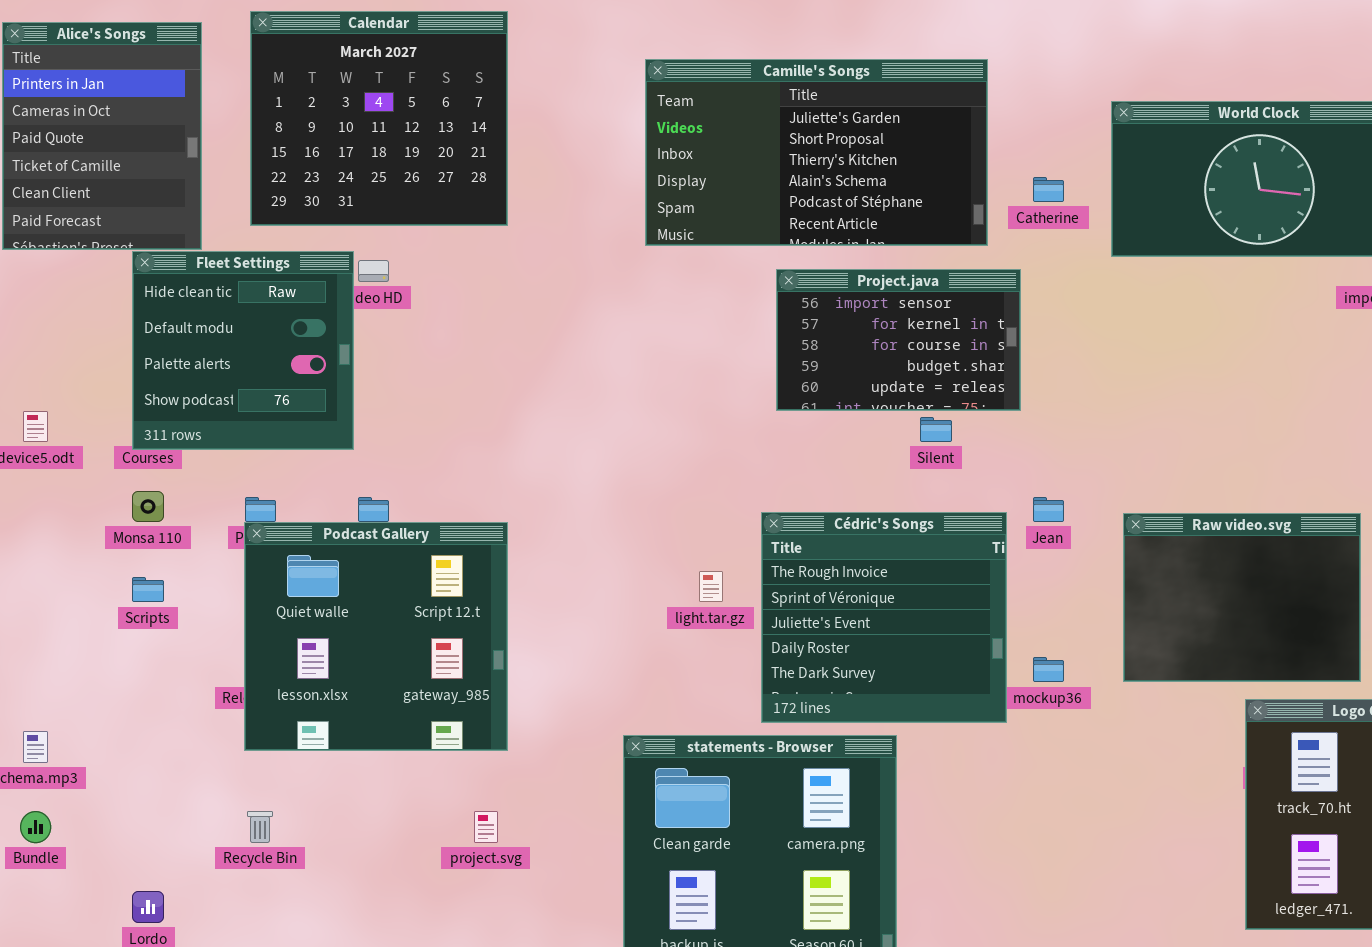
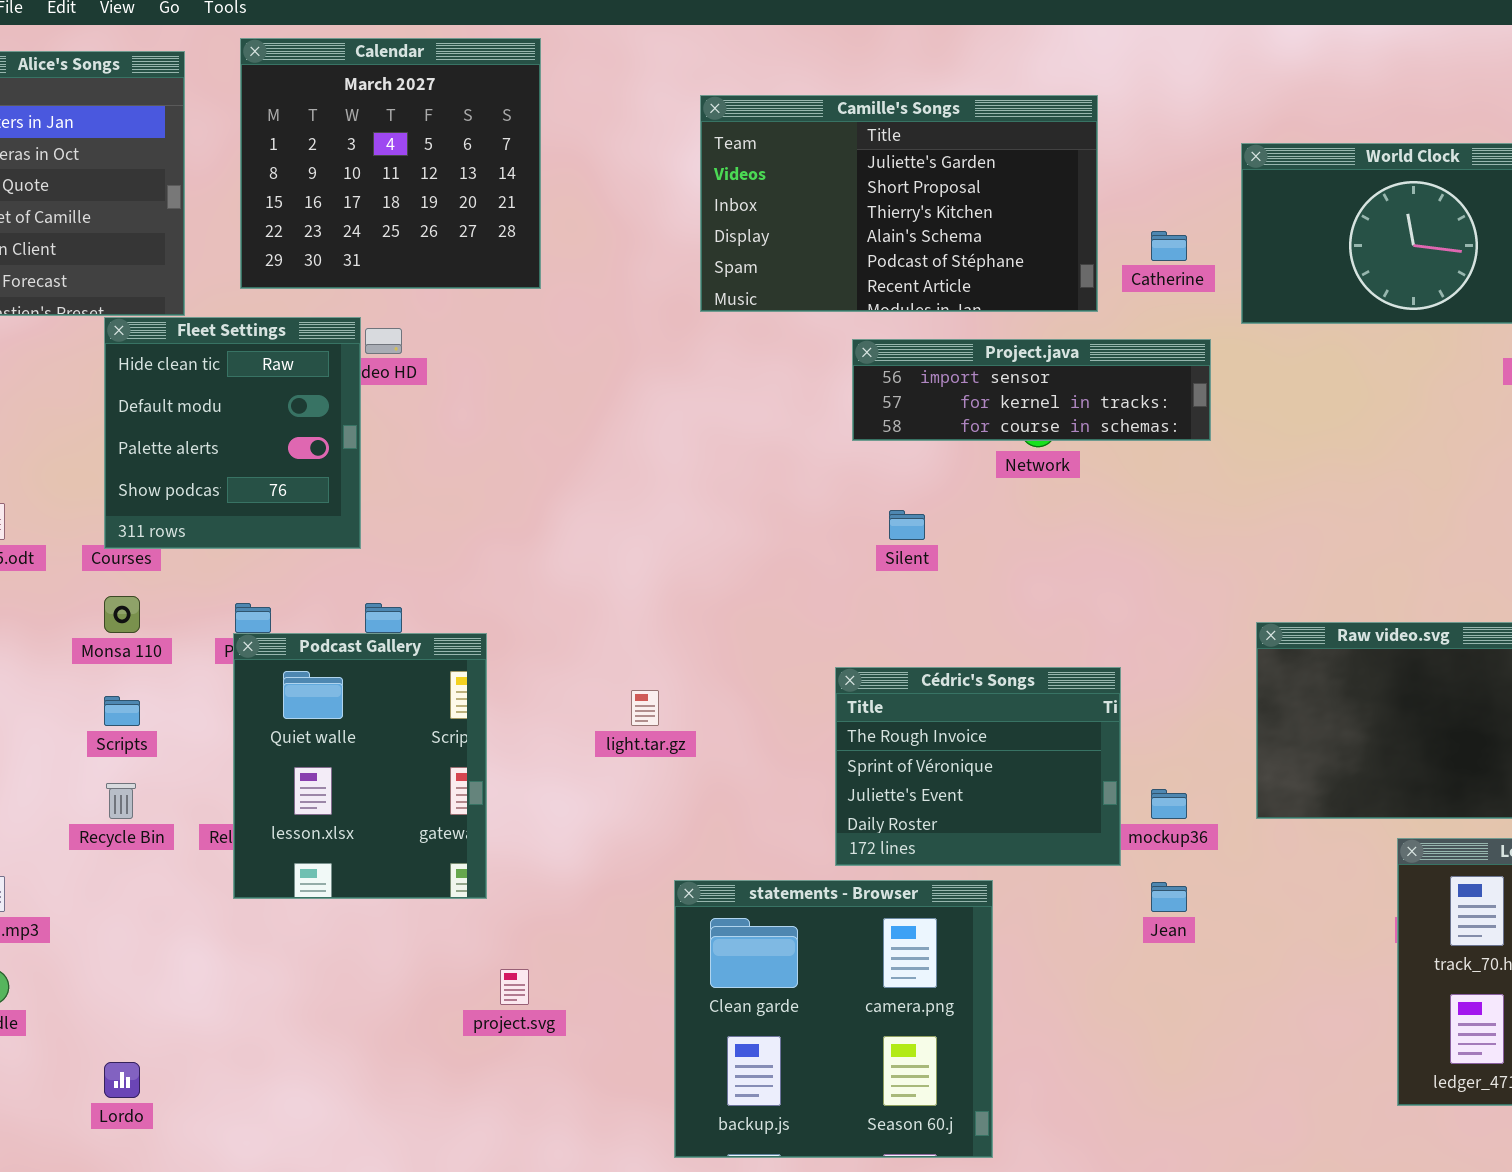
Project.java: [776,269,1021,411] -> [852,339,1211,441], resized
Silent: [920,417,952,442] -> [889,510,925,540], moved
Jean: [1033,497,1064,522] -> [1151,882,1187,912], moved
Cédric's Songs: [761,512,1007,723] -> [835,667,1121,866], resized
Podcast Gallery: [244,522,508,751] -> [233,633,487,899], resized
light.tar.gz: [699,571,723,602] -> [631,690,659,726], moved
Recycle Bin: [247,811,273,843] -> [106,783,136,819], moved

